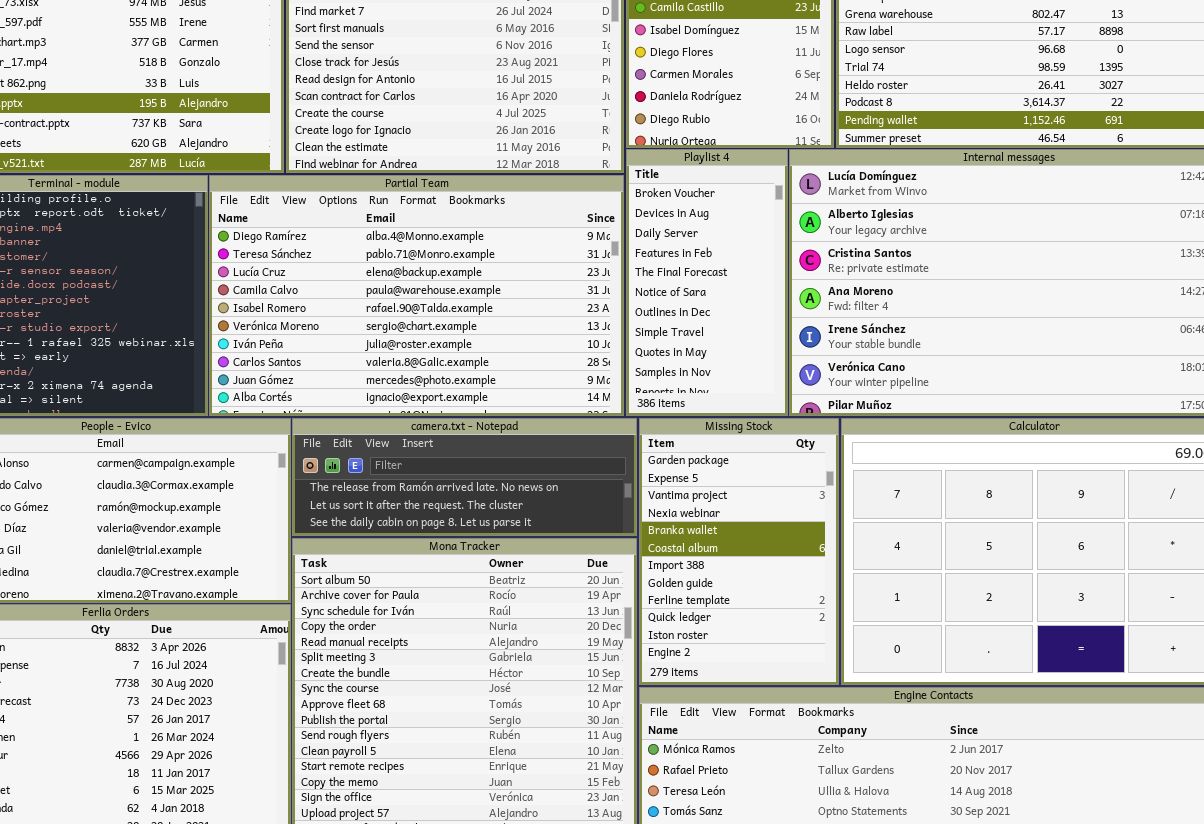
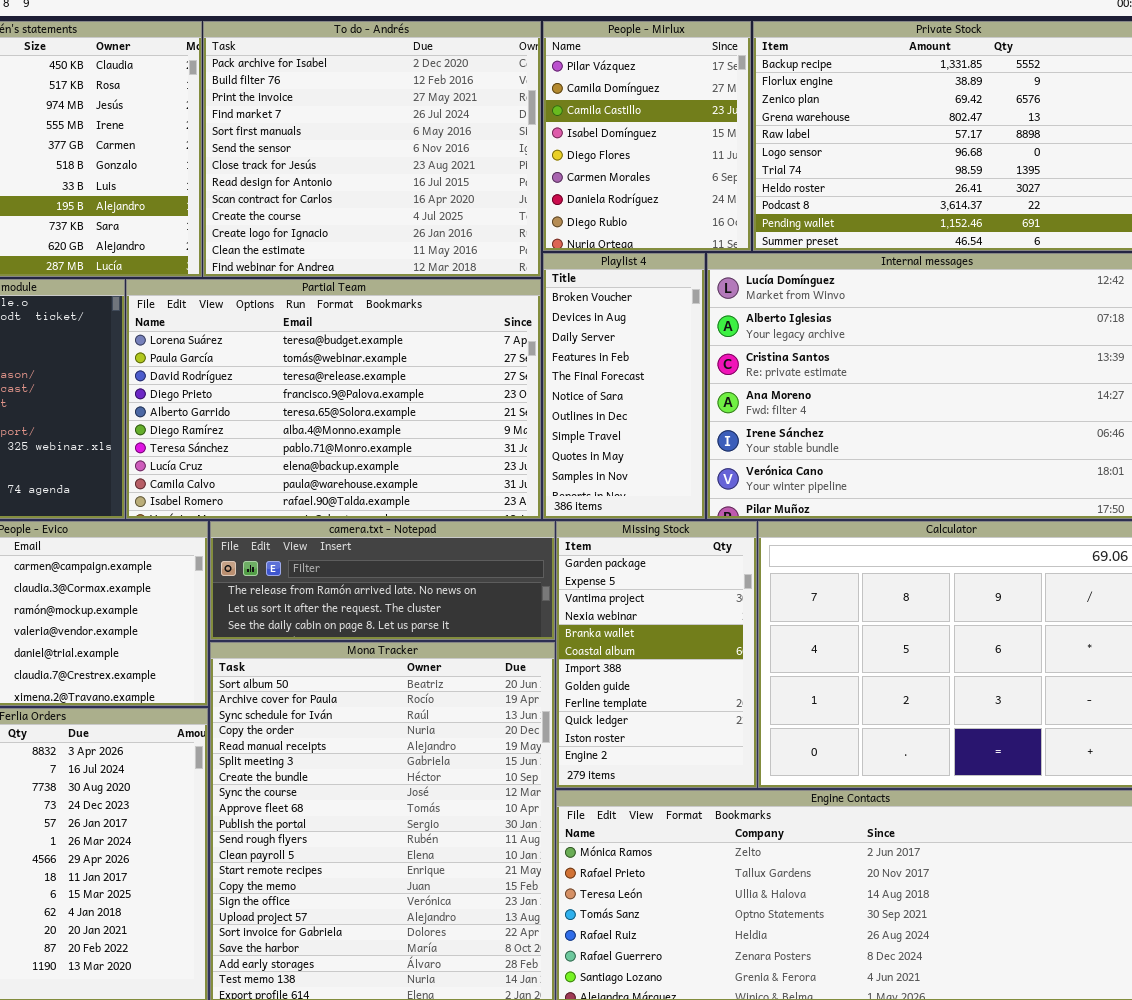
Partial Team: [209,175,624,416] -> [126,279,541,519], scrolled up 5 rows

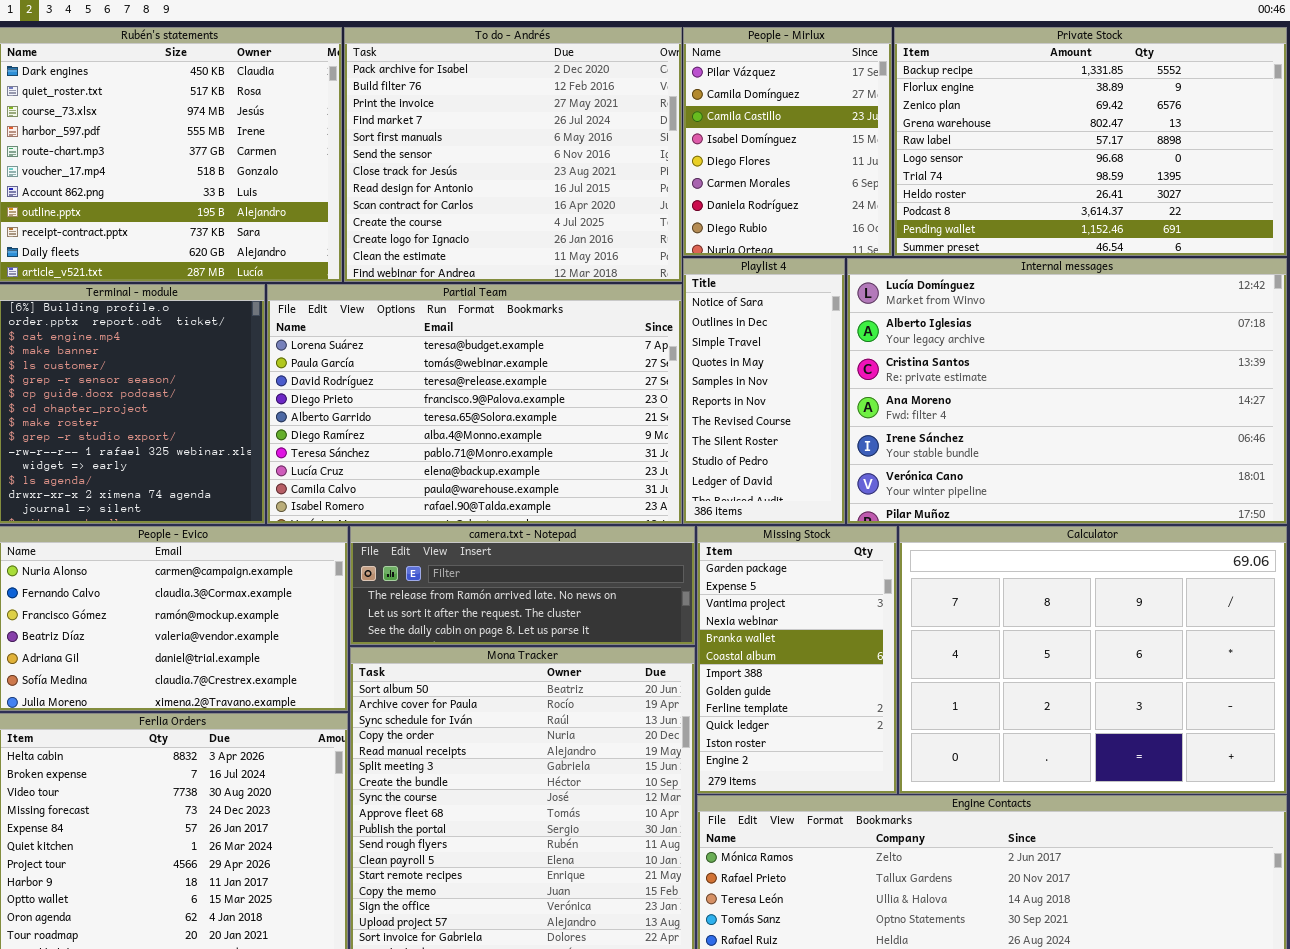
Playlist 4: [543,253,705,519] -> [683,258,845,524], scrolled down 5 rows

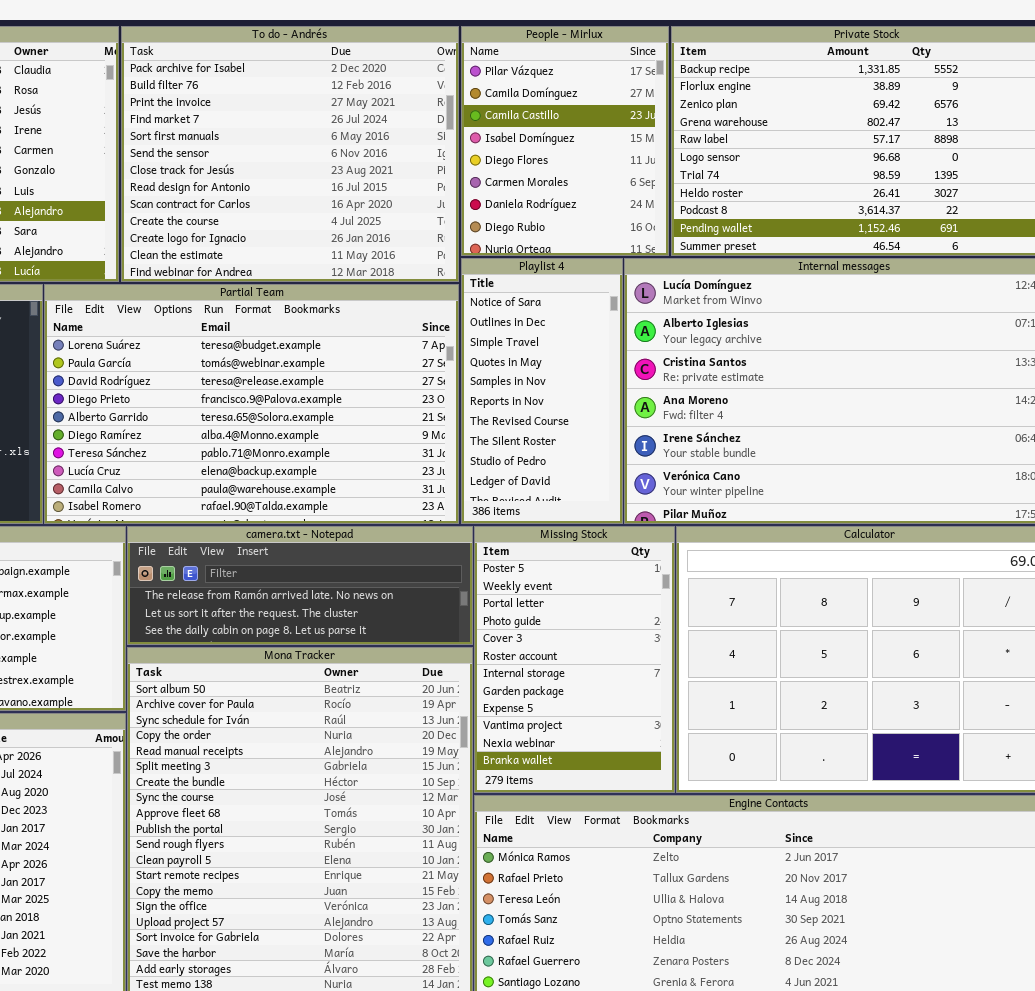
Missing Stock: [697,526,897,794] -> [474,526,675,793], scrolled up 7 rows

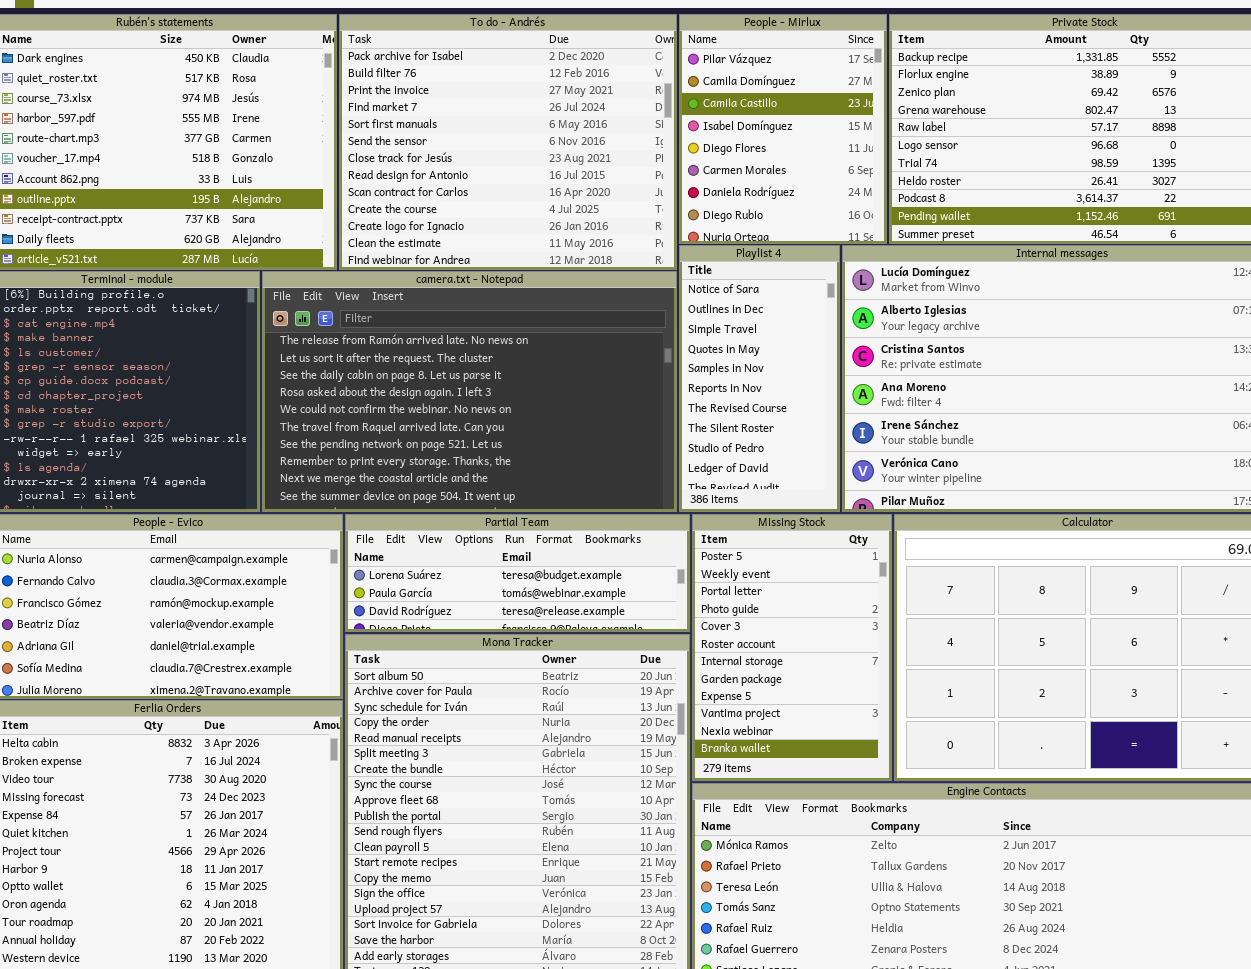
Partial Team: [44,284,459,524] -> [345,514,690,632], moved, resized
camera.txt - Notepad: [127,526,473,645] -> [262,271,677,512], moved, resized

